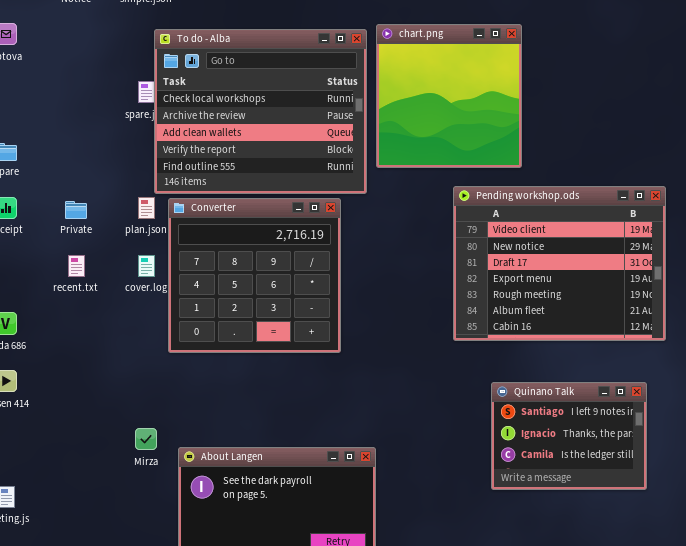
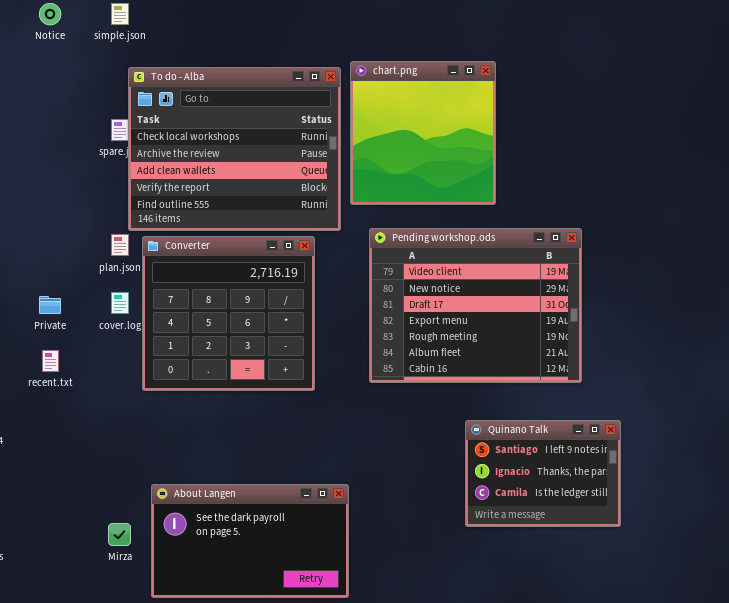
Pending workshop.ods: [453,186,666,341] -> [369,228,582,383], moved
Private: [65,201,87,219] -> [39,296,61,314], moved
recent.txt: [68,255,85,277] -> [42,350,59,372], moved
Mirza: [135,428,157,450] -> [108,523,131,546], moved

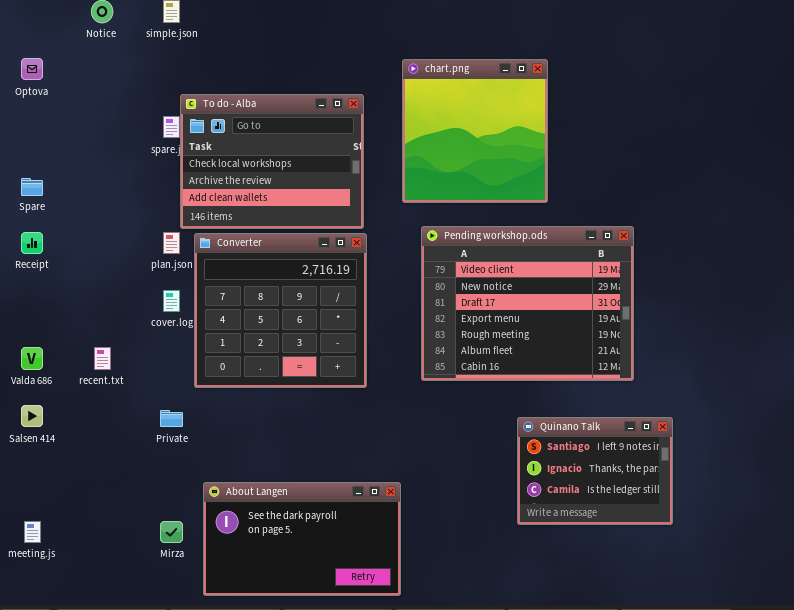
To do - Alba: [128,67,341,231] -> [180,94,364,229], resized
Private: [39,296,61,314] -> [160,410,183,427], moved

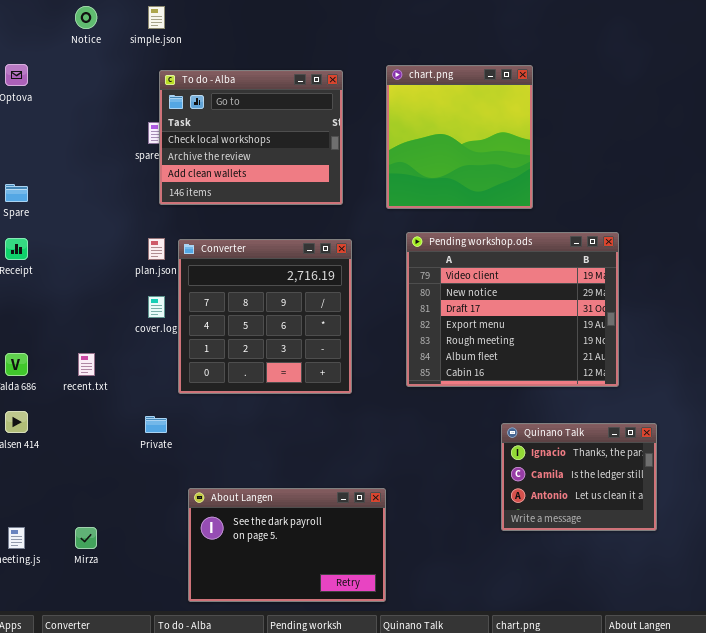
To do - Alba: [180,94,364,229] -> [159,70,343,205], moved
Quinano Talk: [517,417,673,525] -> [501,423,657,531], scrolled down 1 row
Mirza: [160,521,183,543] -> [75,527,97,549], moved

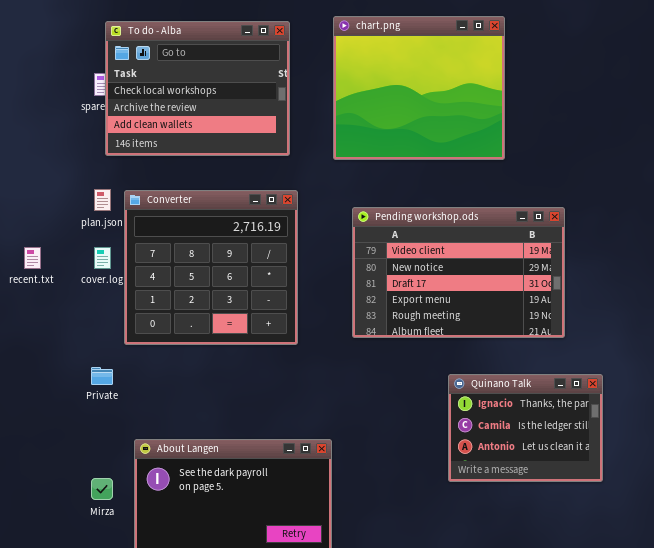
chart.png: [386,65,533,209] -> [333,16,505,160], resized
Pending workshop.ods: [406,232,619,387] -> [352,207,565,338], resized
recent.txt: [78,353,95,376] -> [24,247,41,269], moved
Mirza: [75,527,97,549] -> [91,478,113,500], moved

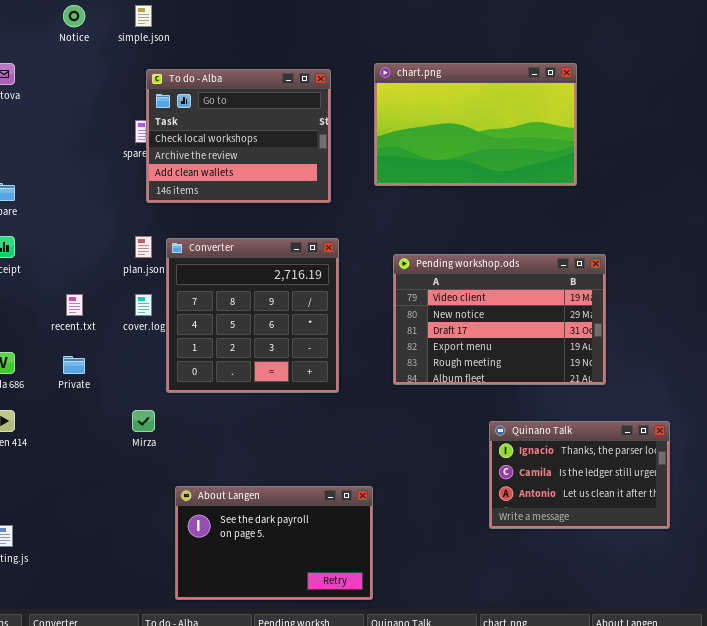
chart.png: [333,16,505,160] -> [374,63,577,186], resized
Private: [91,367,113,385] -> [63,356,85,374], moved
Quinano Talk: [448,374,603,482] -> [489,421,670,529], resized
Mirza: [91,478,113,500] -> [132,410,155,432], moved

